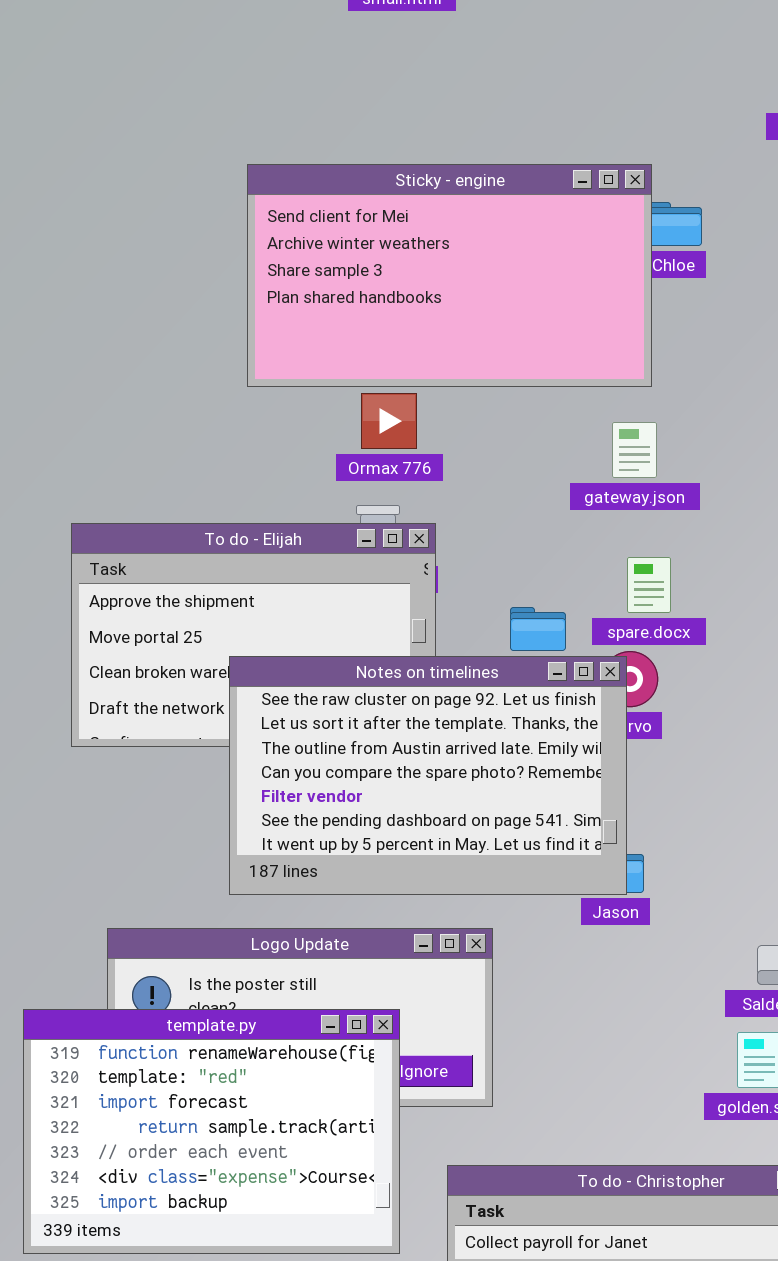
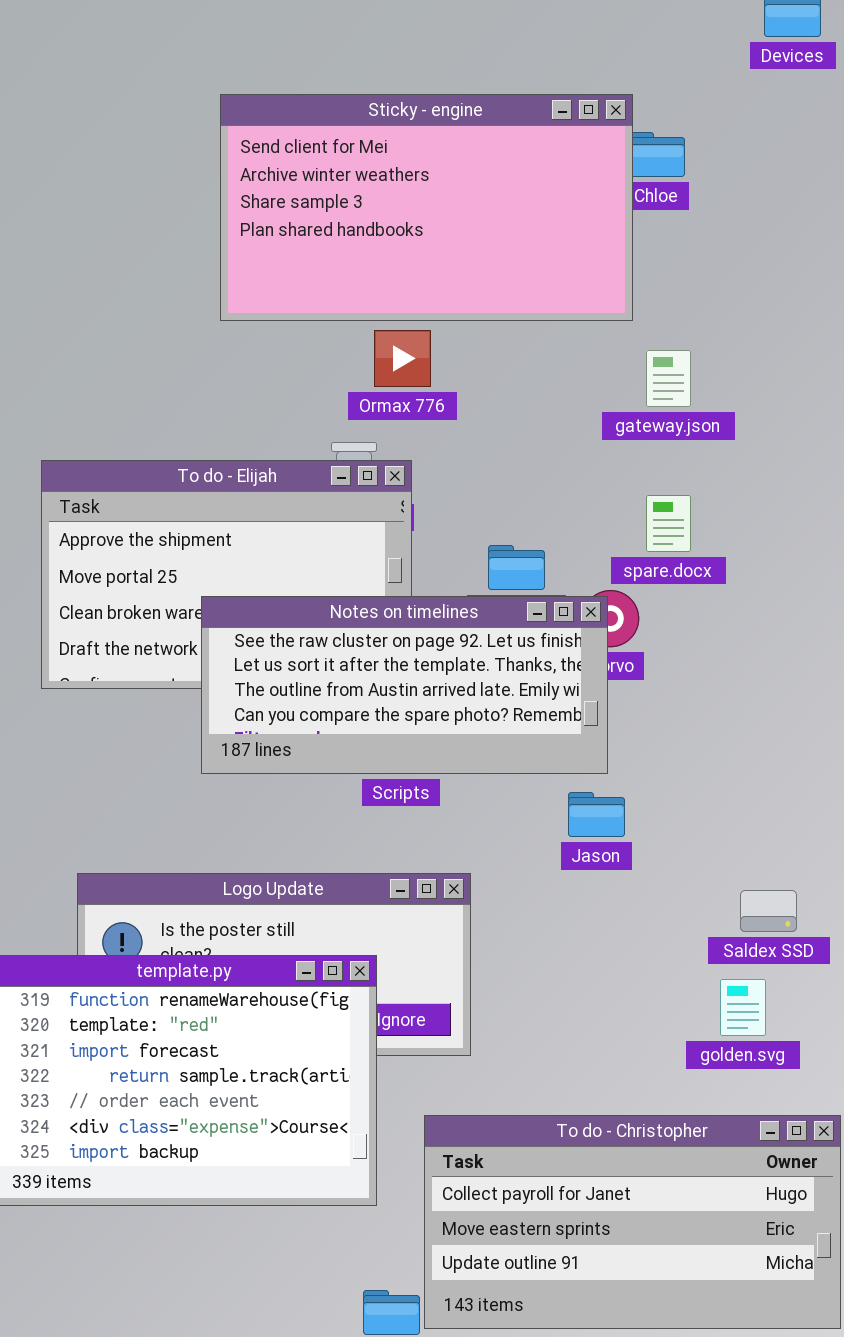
Ormax 776: [361,393,417,449] -> [374,330,431,387], moved
gateway.json: [612,422,657,478] -> [646,350,691,407], moved
spare.docx: [627,557,671,613] -> [646,495,691,552], moved
Notes on timelines: [229,656,627,895] -> [201,596,608,774], resized

